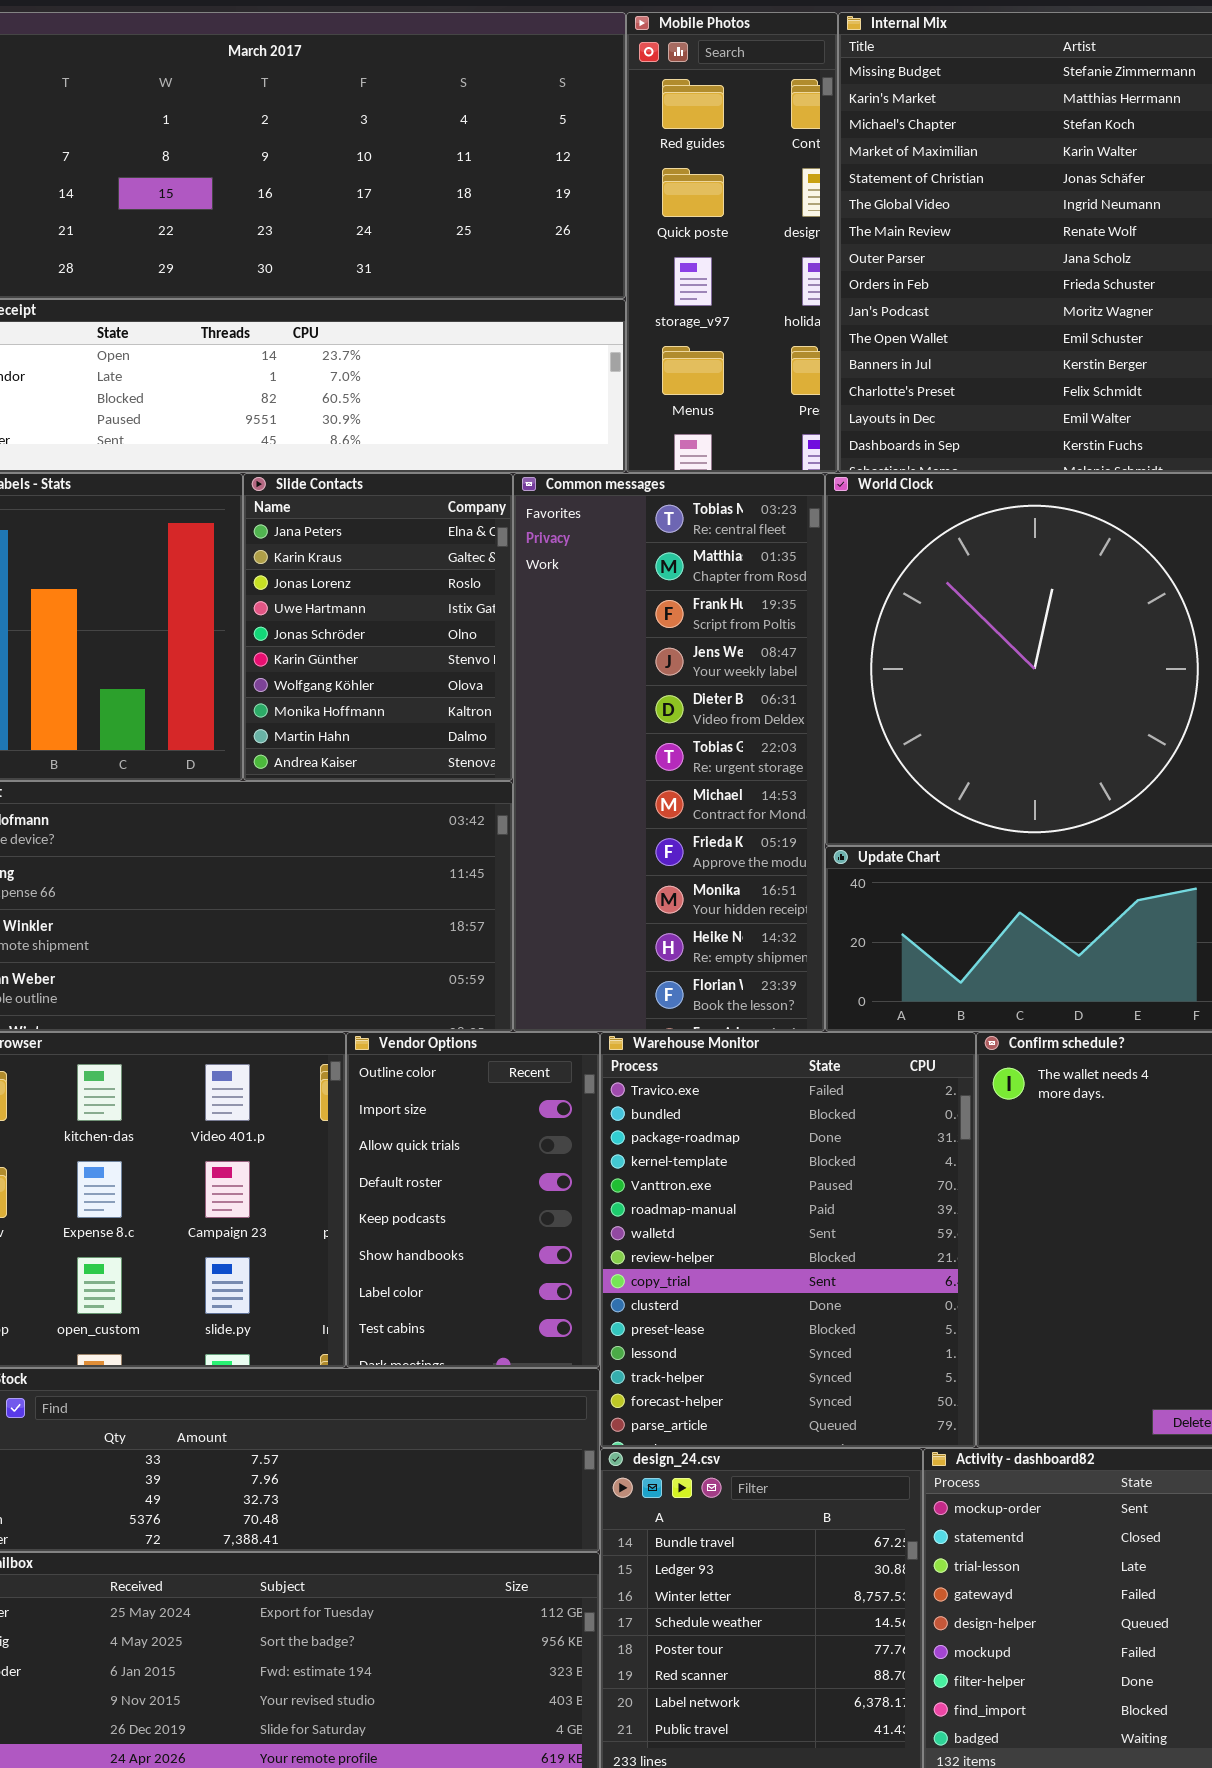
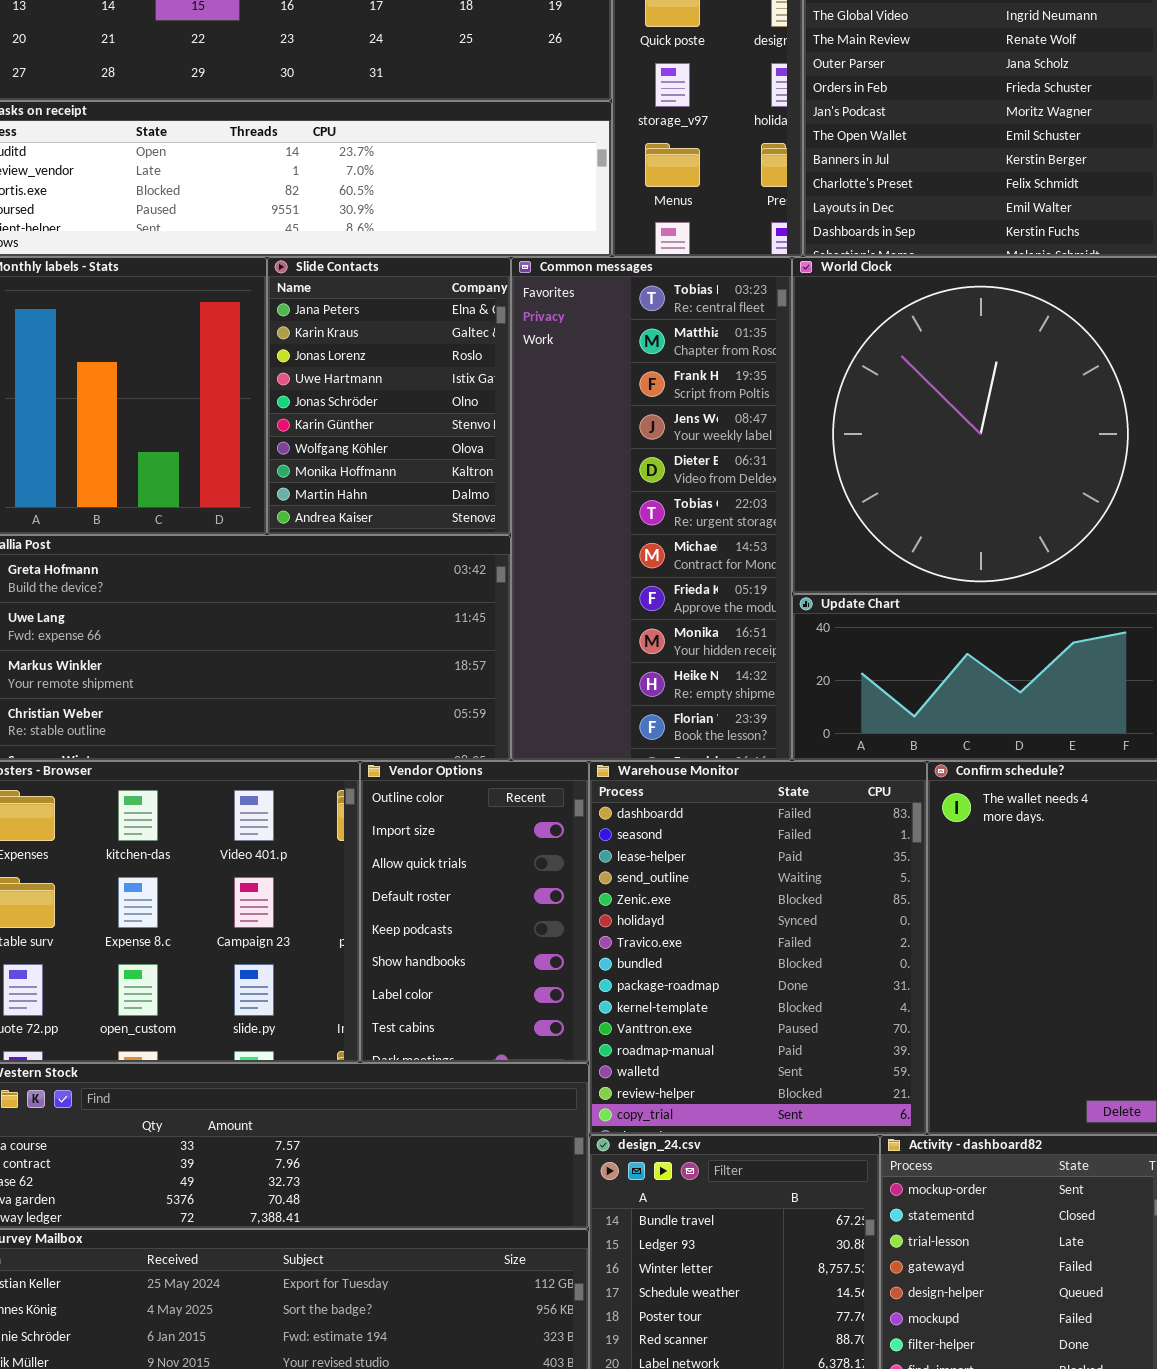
Warehouse Monitor: [600,1032,976,1448] -> [589,761,927,1135], scrolled up 6 rows

